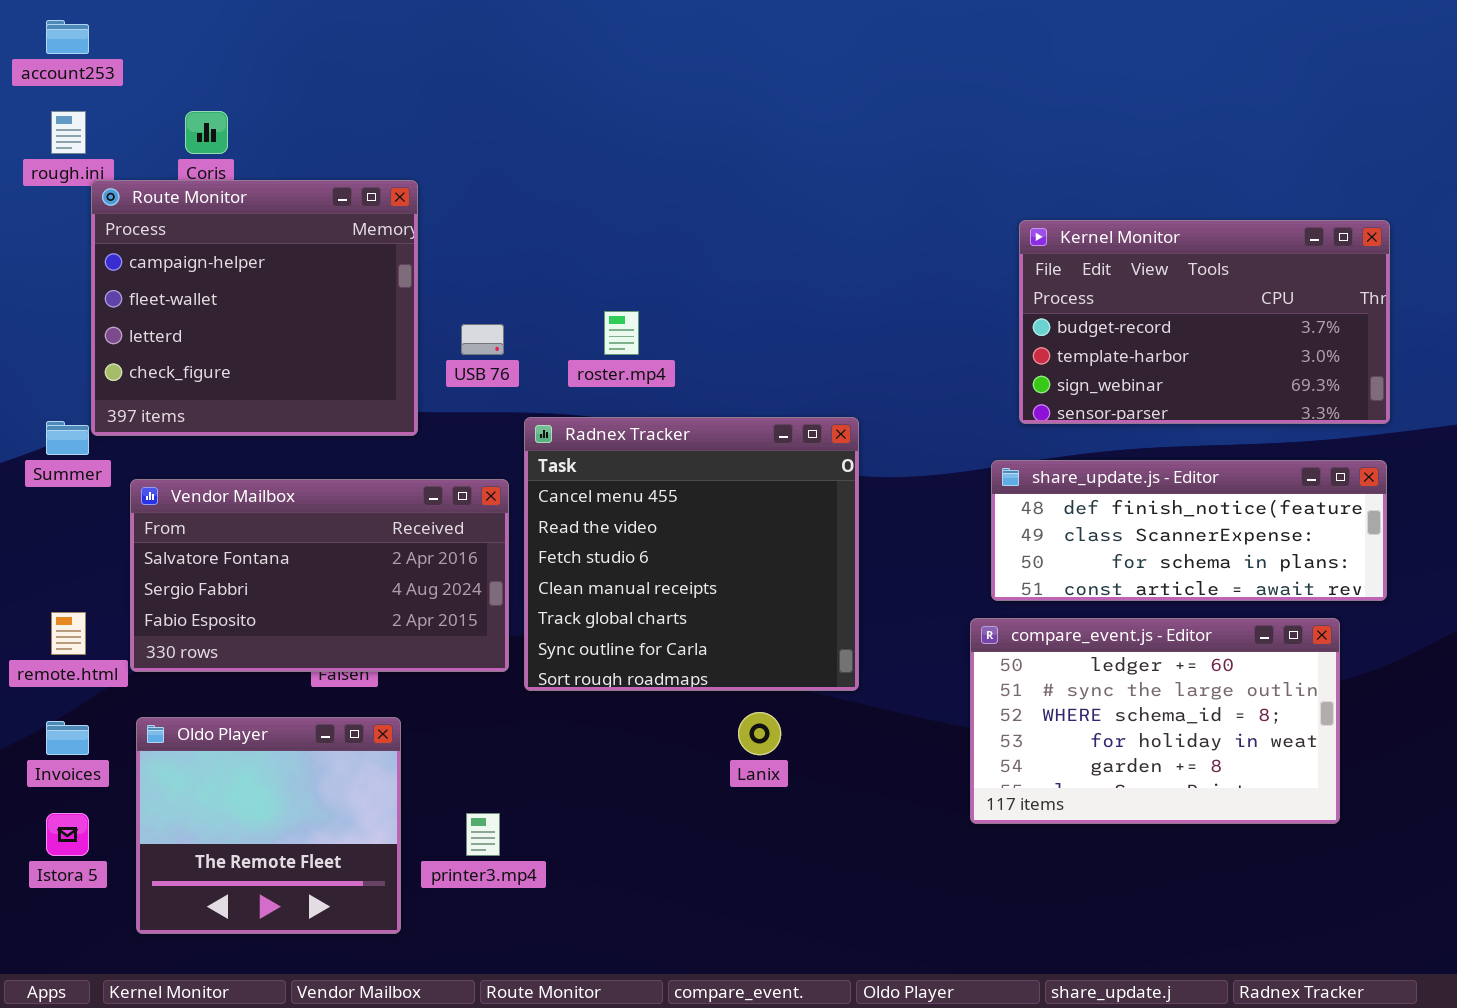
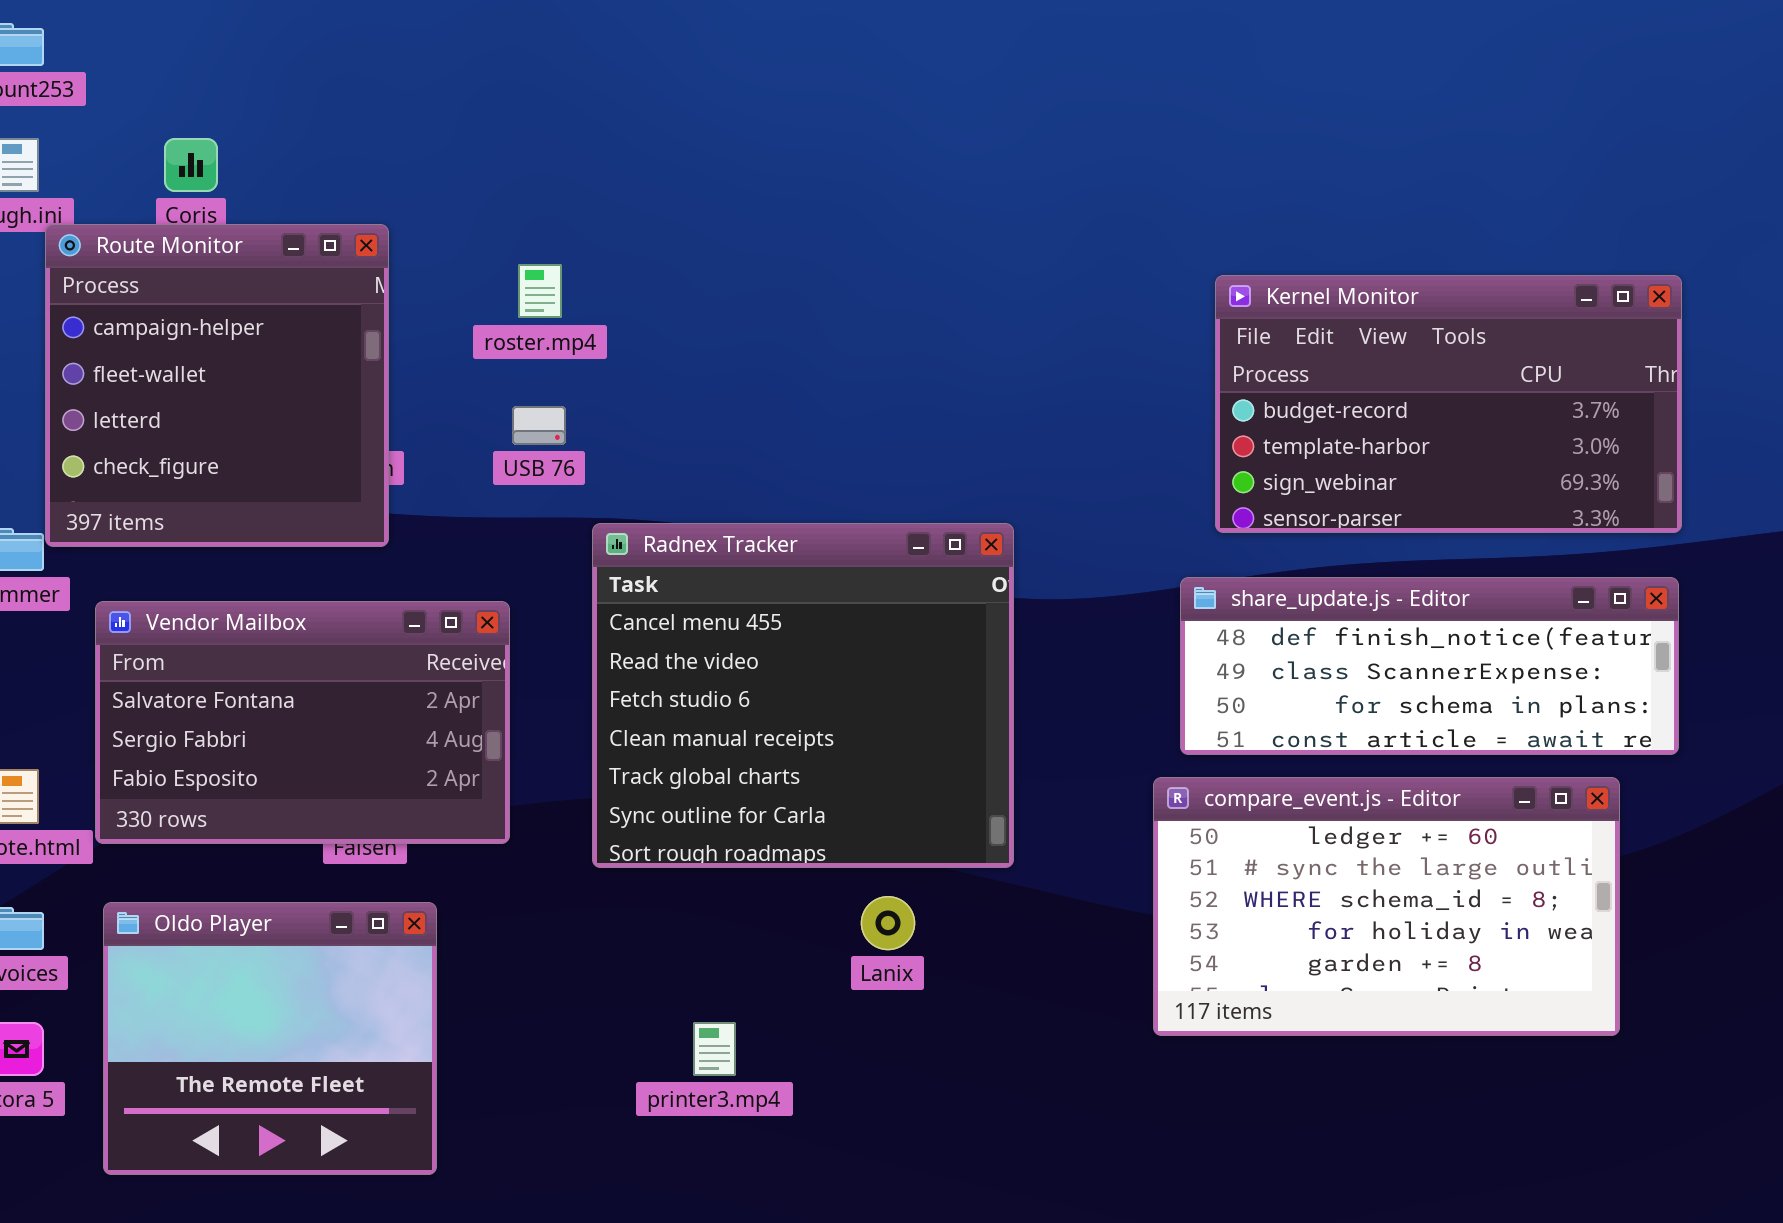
Route Monitor: [91,180,418,436] -> [45,224,389,547], resized
roster.mp4: [604,311,639,355] -> [518,264,562,318], moved
Vendor Mailbox: [130,479,509,672] -> [95,601,510,844], resized
printer3.mp4: [466,813,500,856] -> [693,1022,736,1076], moved

